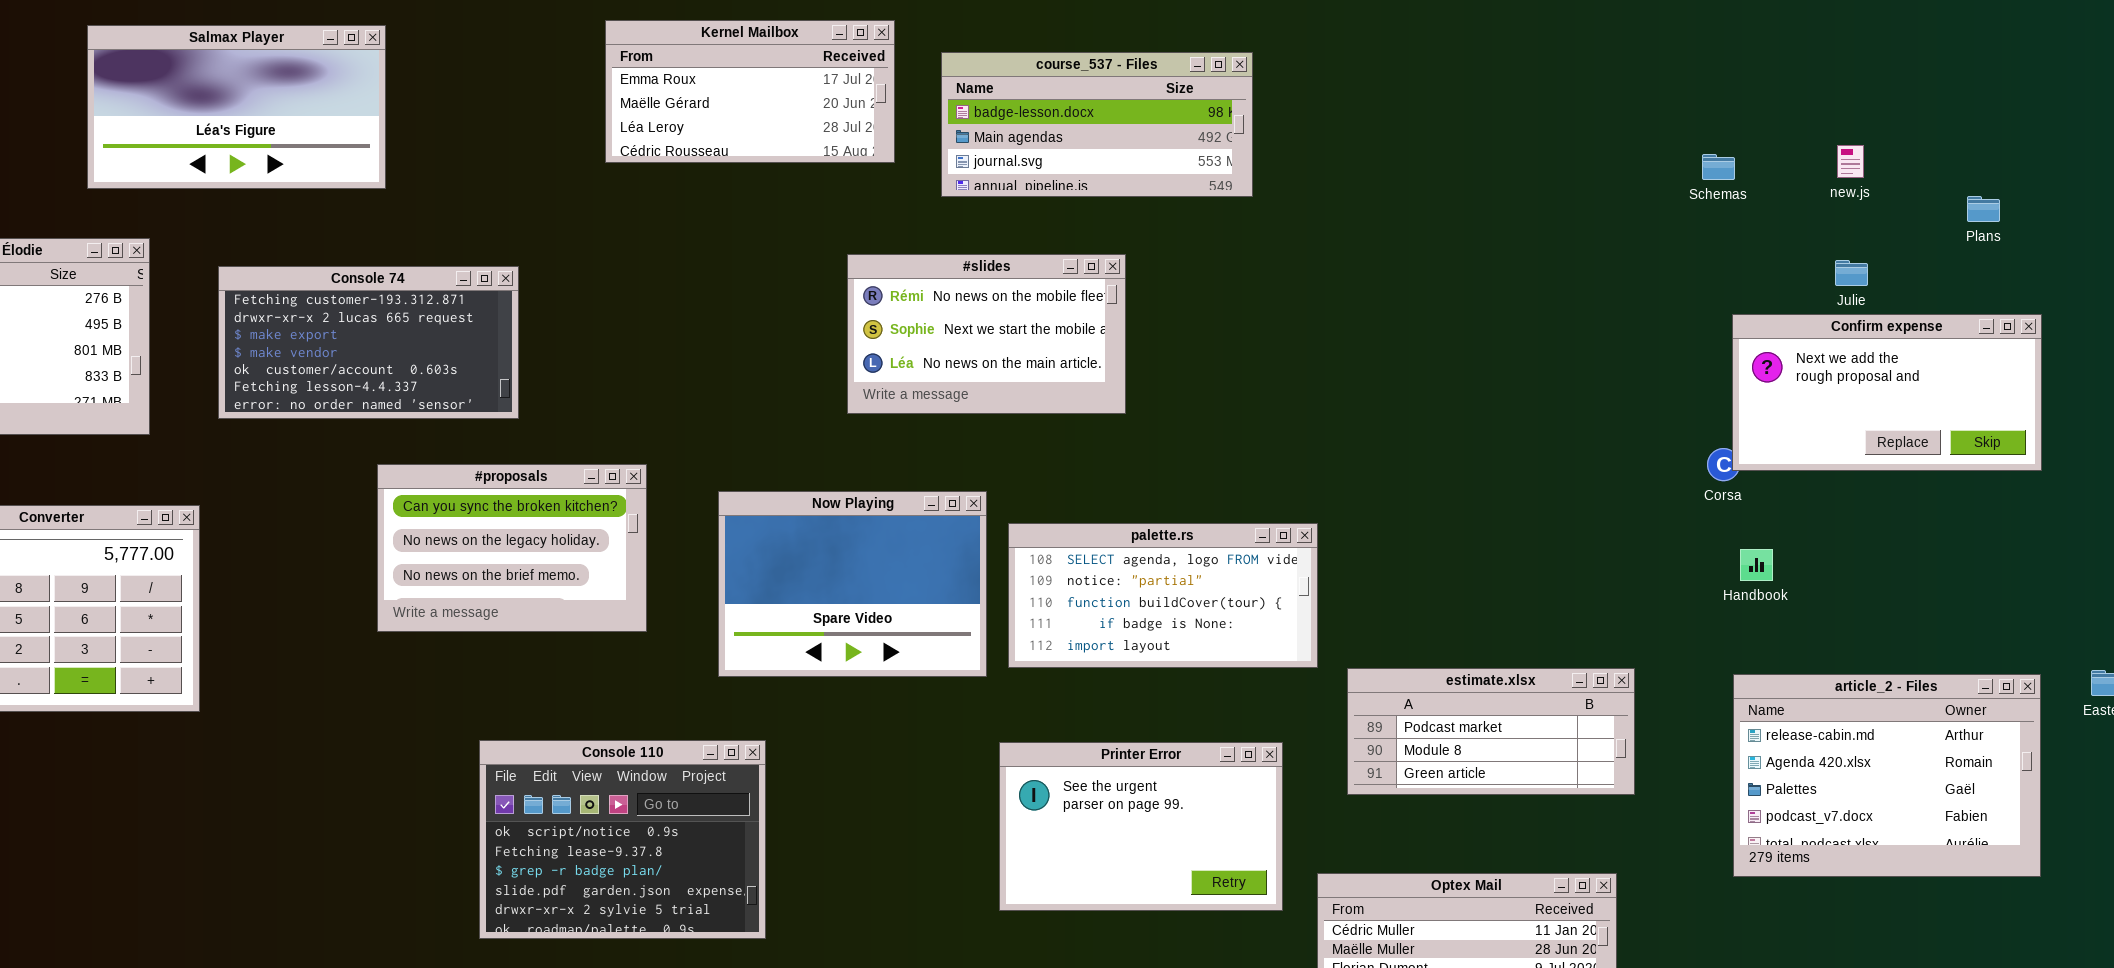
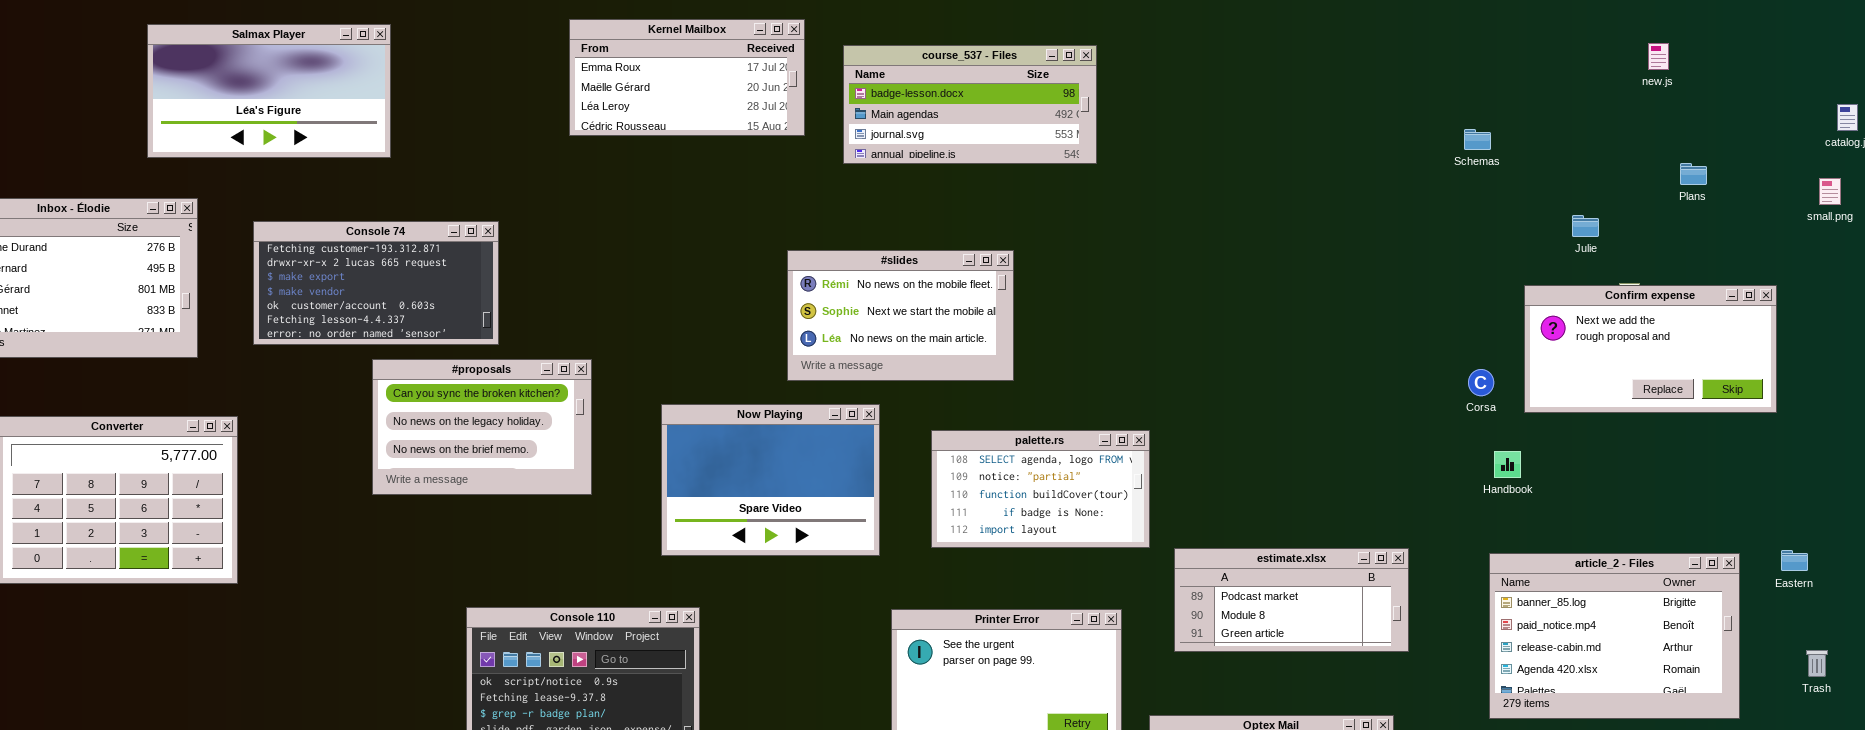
new.js: [1837,145,1864,178] -> [1648,43,1669,70], moved
#slides: [847,254,1126,414] -> [787,250,1014,381], moved
Confirm expense: [1732,314,2042,471] -> [1524,285,1777,413], moved
#proposals: [377,464,647,632] -> [372,359,592,495], moved
palette.rs: [1008,523,1318,668] -> [931,430,1150,548], resized
article_2 - Files: [1733,674,2041,877] -> [1489,553,1740,719], scrolled up 2 rows

